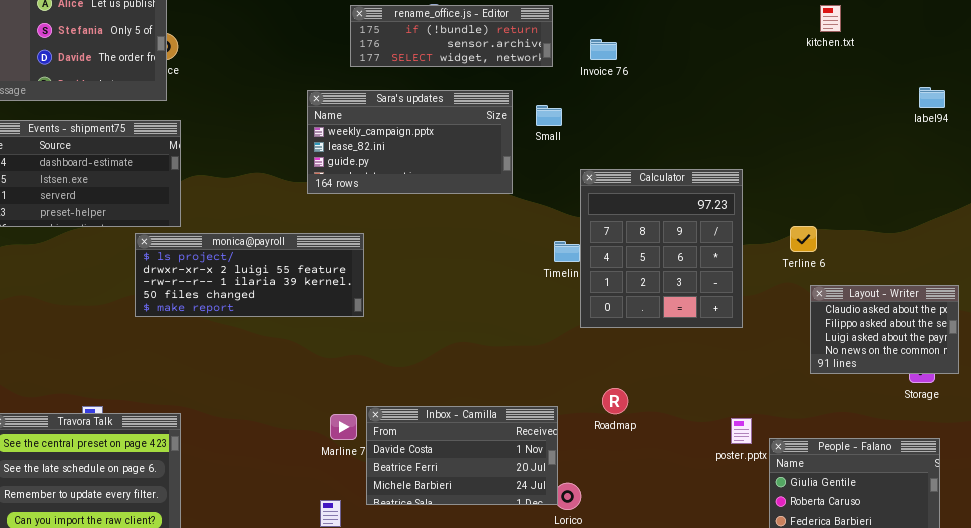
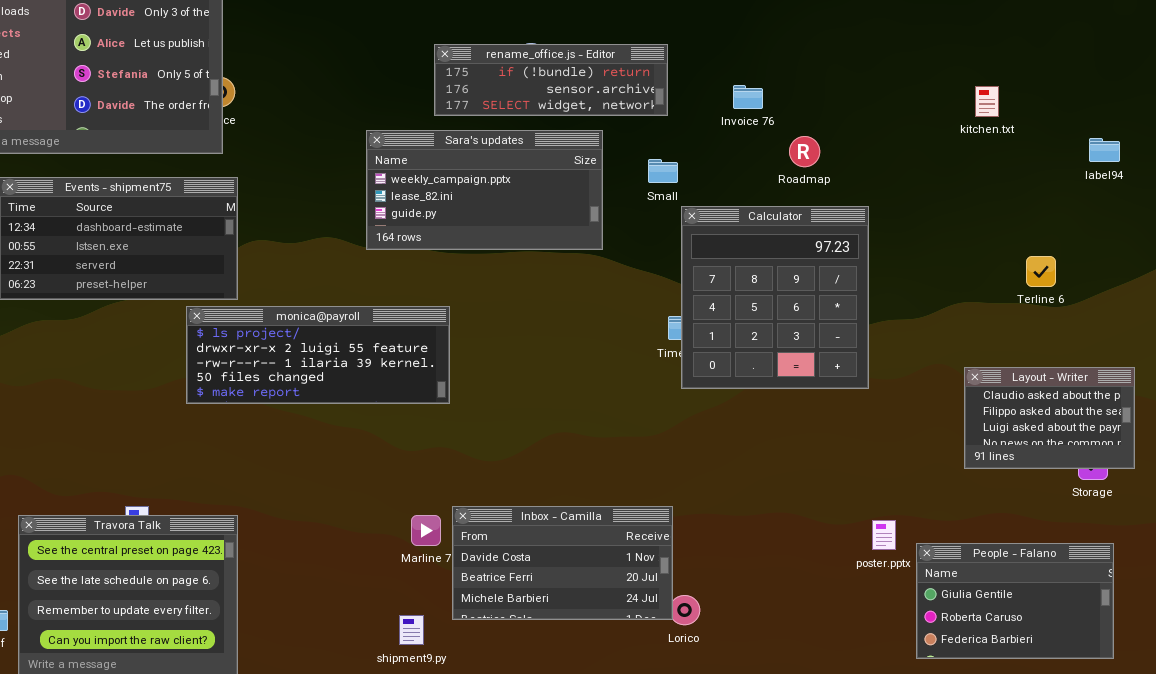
kitchen.txt: [820,5,841,32] -> [975,86,999,117], moved
Invoice 76: [590,39,617,60] -> [733,85,763,109], moved
Sara's updates: [307,90,513,194] -> [366,130,603,250], moved
Calculator: [580,169,743,328] -> [681,206,869,389], moved
Terline 6: [790,226,817,252] -> [1026,256,1056,287], moved
Roadmap: [602,388,628,414] -> [789,136,820,167], moved

